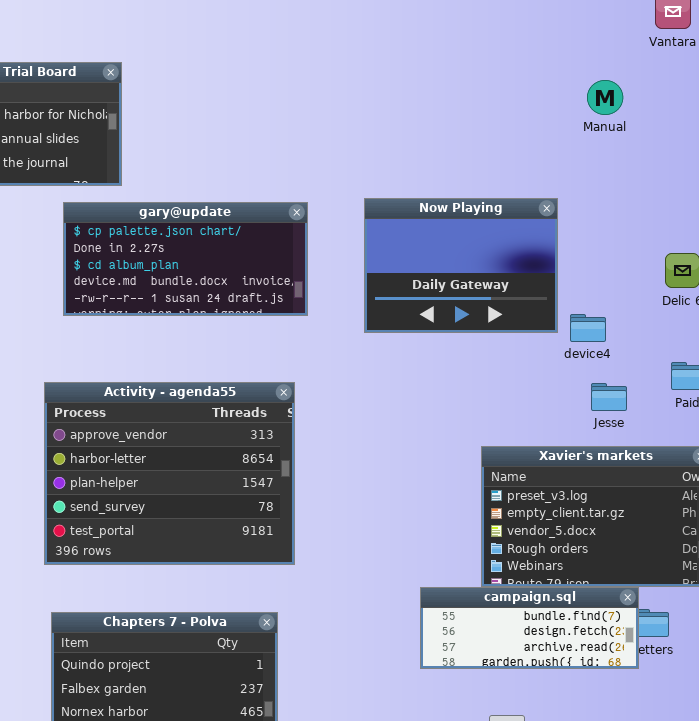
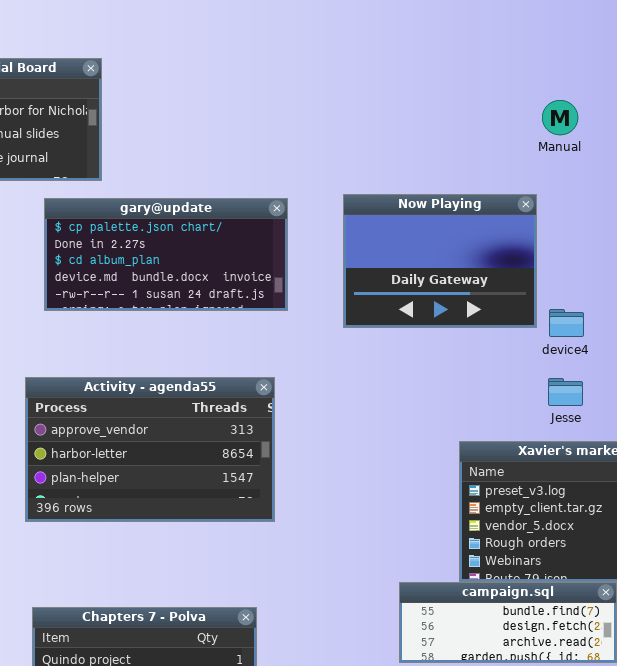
Manual: [587,80,623,115] -> [542,100,578,135], moved
Activity - agenda55: [44,382,295,565] -> [25,377,275,522], resized
Jesse: [591,383,627,411] -> [548,378,583,406], moved

